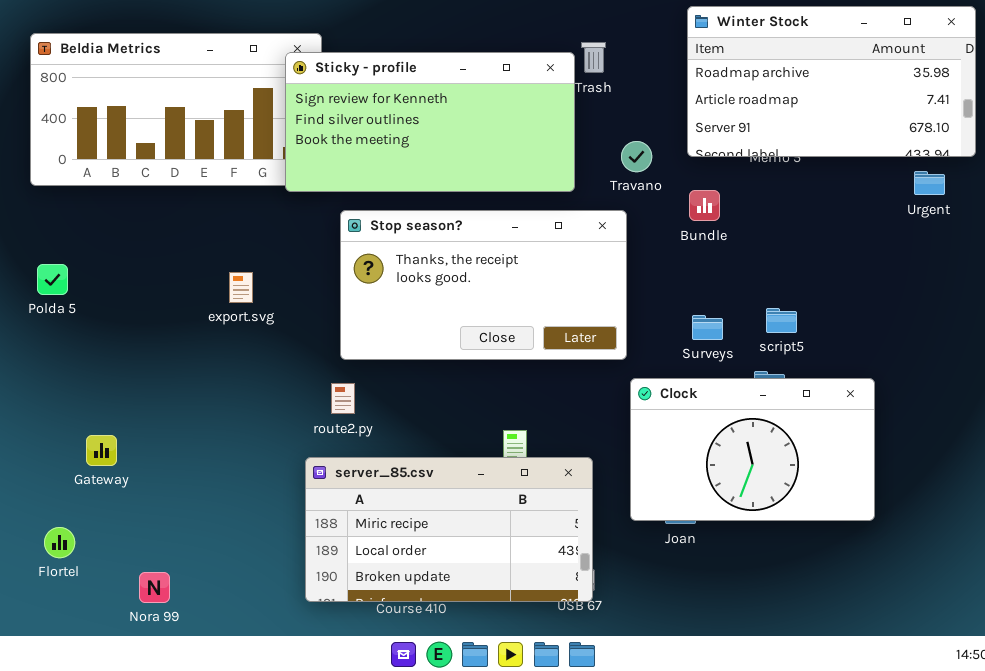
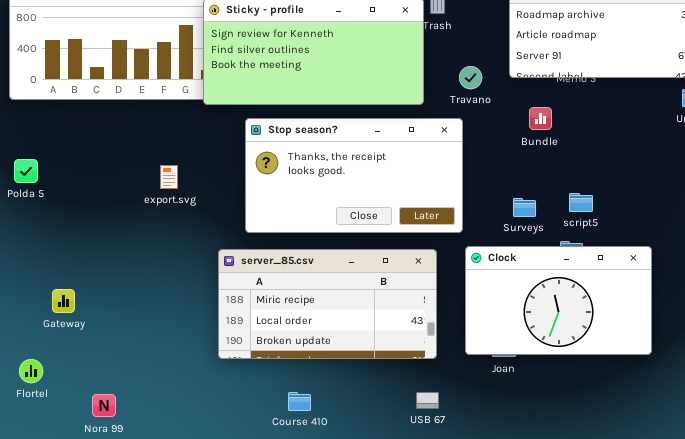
Bundle: [689,190,720,221] -> [529,107,552,130], moved
server_85.csv: [305,457,593,602] -> [218,249,437,359], moved

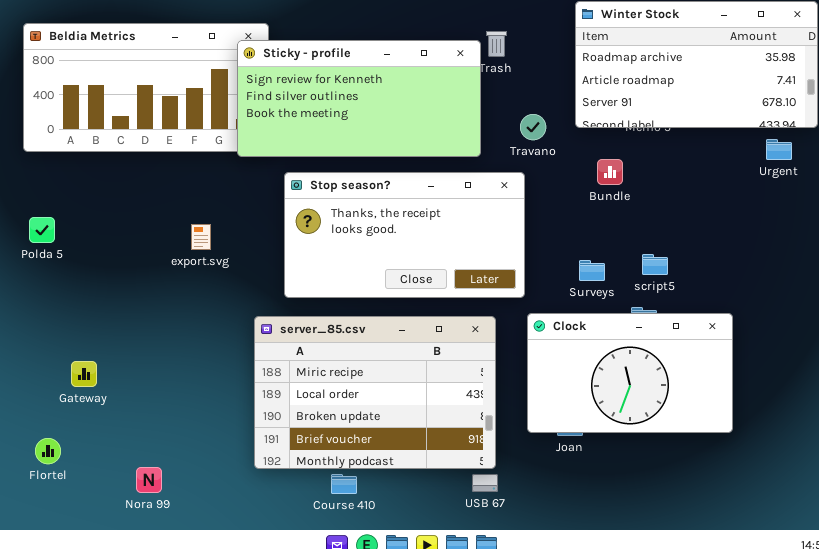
server_85.csv: [218,249,437,359] -> [254,316,496,469], resized
Nora 99: [92,394,116,417] -> [136,467,162,493], moved

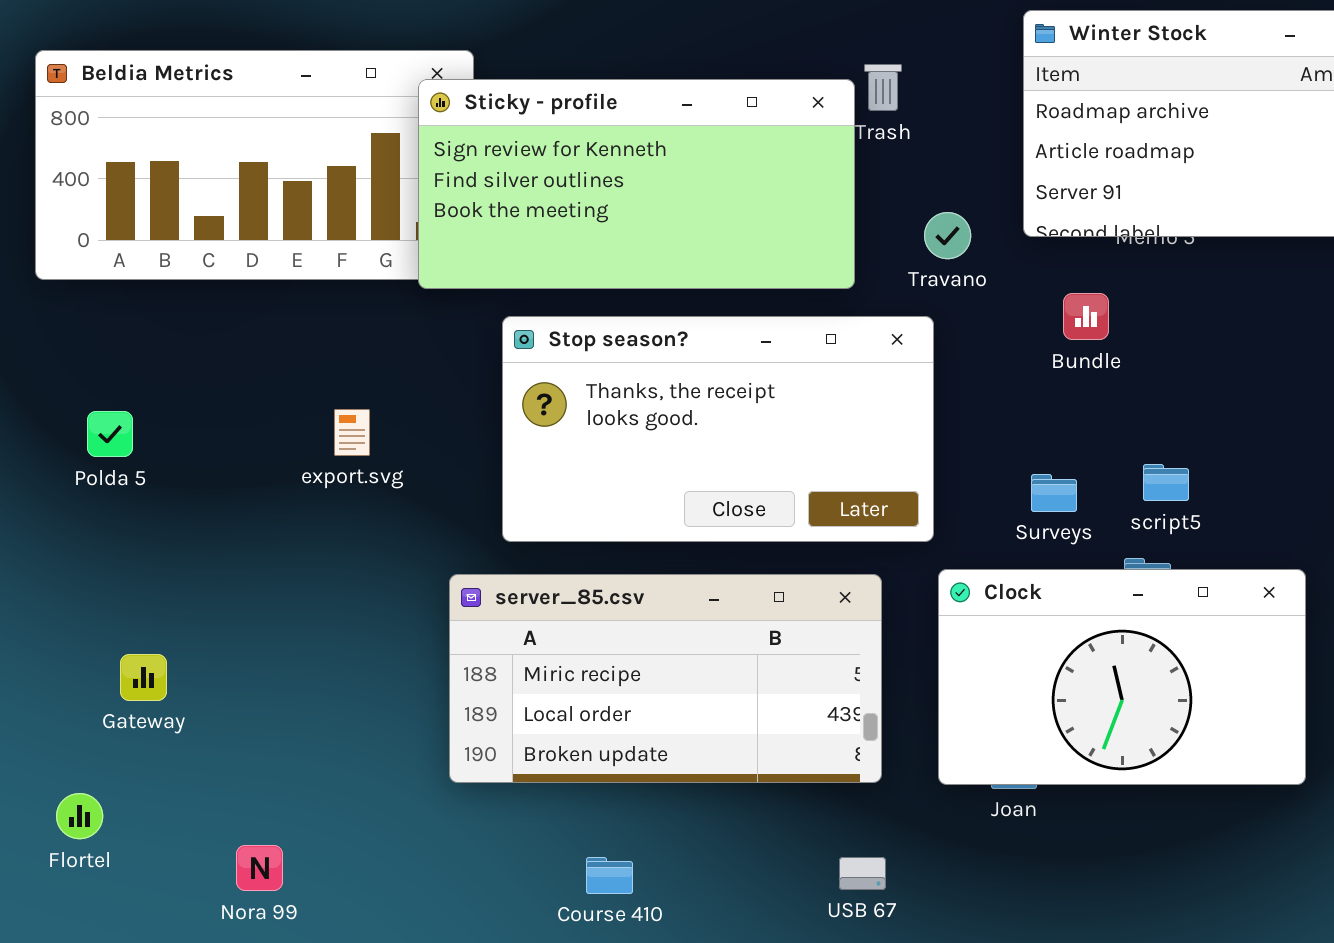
Polda 5: [29,217,55,243] -> [87,411,133,457], moved
server_85.csv: [254,316,496,469] -> [449,574,882,783], resized

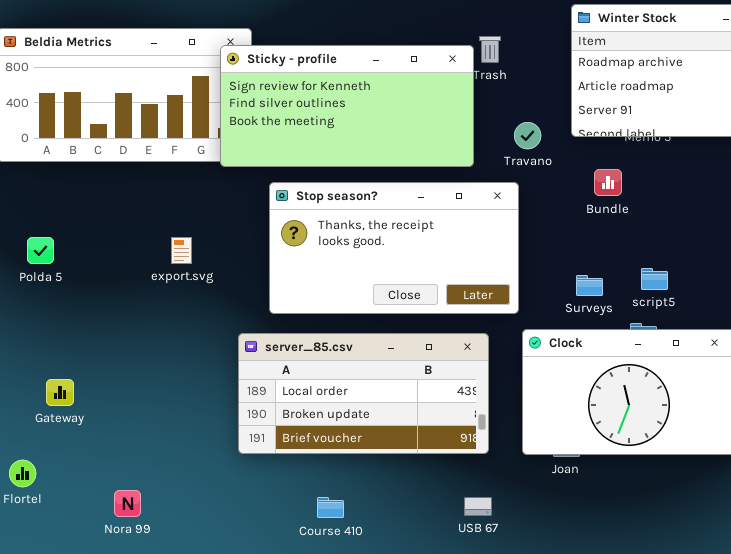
server_85.csv: [449,574,882,783] -> [238,333,489,454], scrolled down 1 row

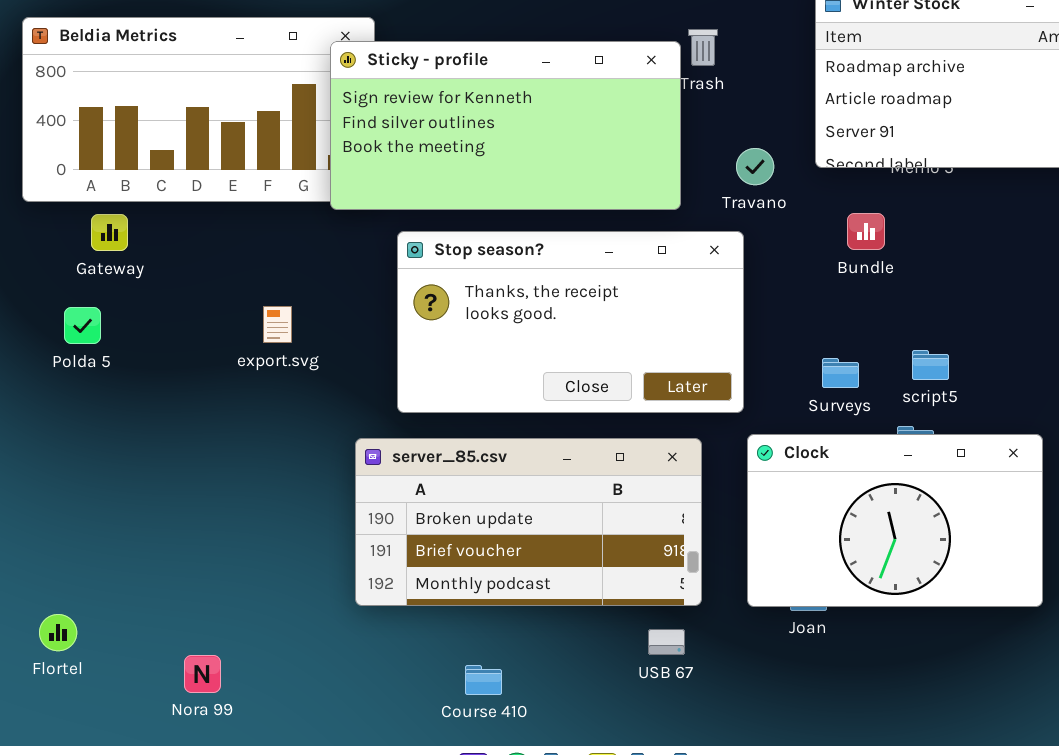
server_85.csv: [238,333,489,454] -> [355,438,702,606], scrolled down 1 row
Gateway: [46,379,74,406] -> [91,214,128,251], moved
USB 67: [464,497,492,516] -> [648,629,685,655], moved

